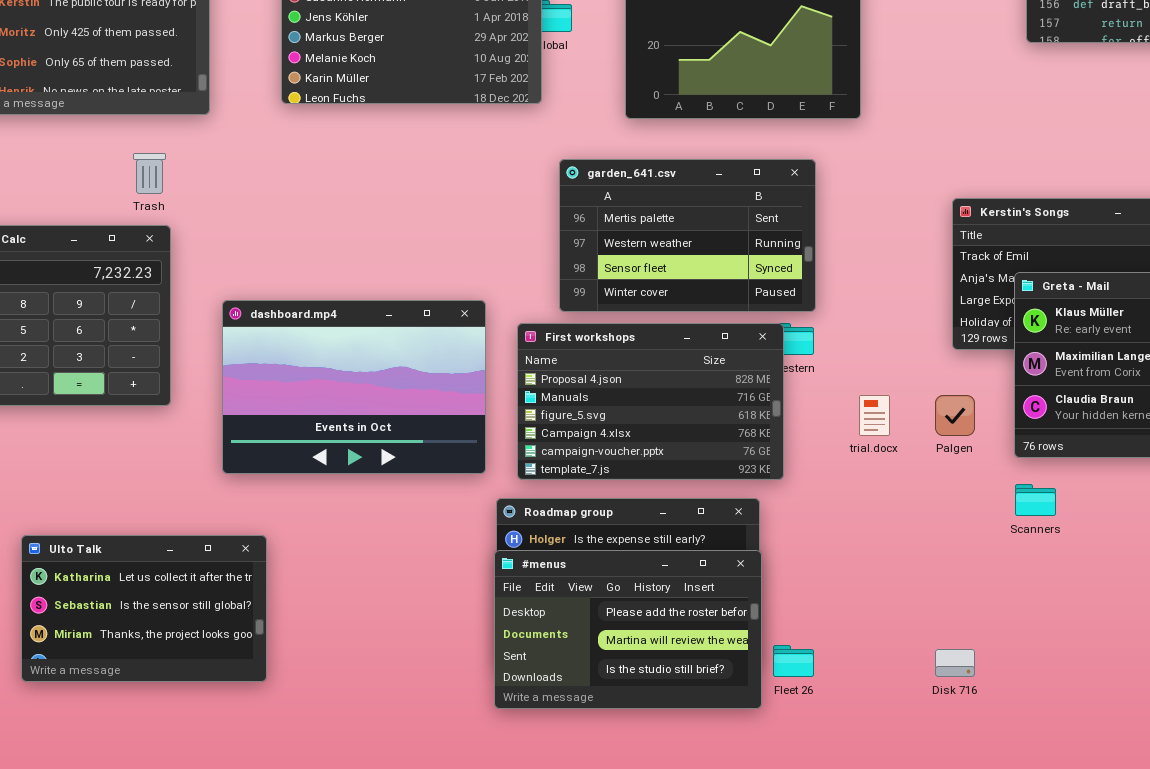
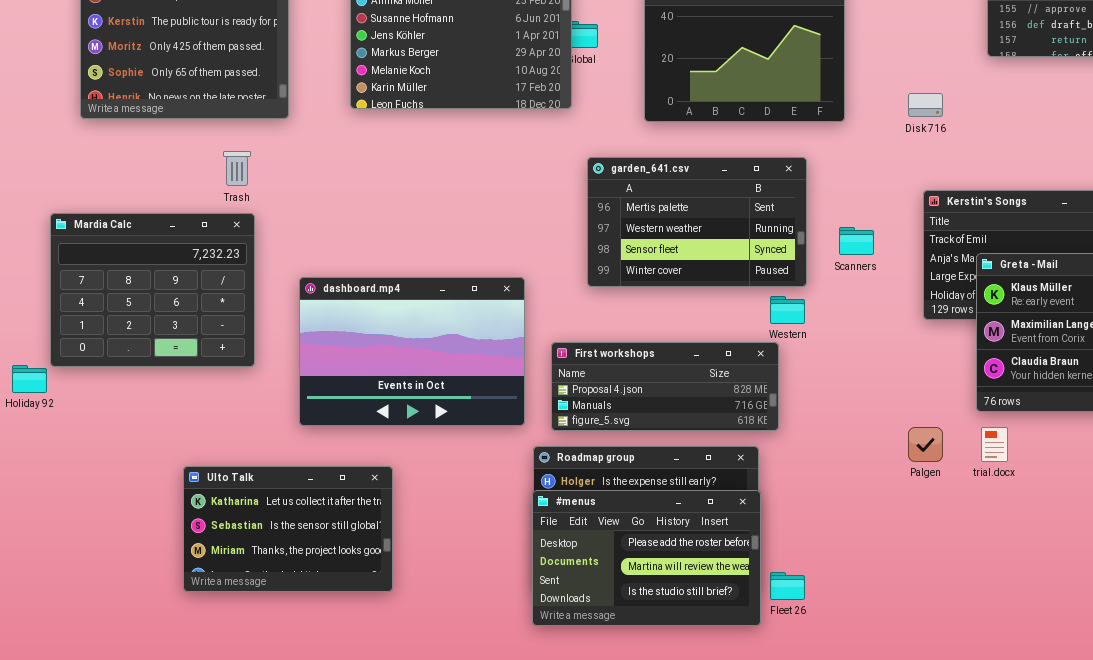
First workshops: [517,323,784,480] -> [551,342,779,431], resized
trial.docx: [859,395,890,436] -> [981,427,1008,462], moved
Palgen: [935,395,975,436] -> [908,427,943,462], moved
Scanners: [1015,484,1056,516] -> [839,227,874,255], moved
Ulto Talk: [21,535,267,682] -> [183,466,393,592], moved
Disk 716: [935,649,975,677] -> [908,93,943,117], moved

